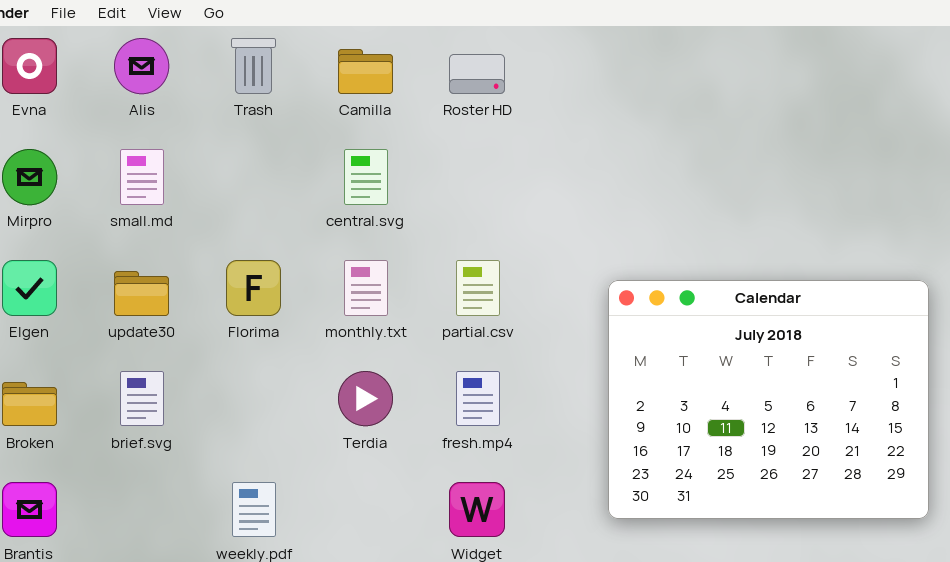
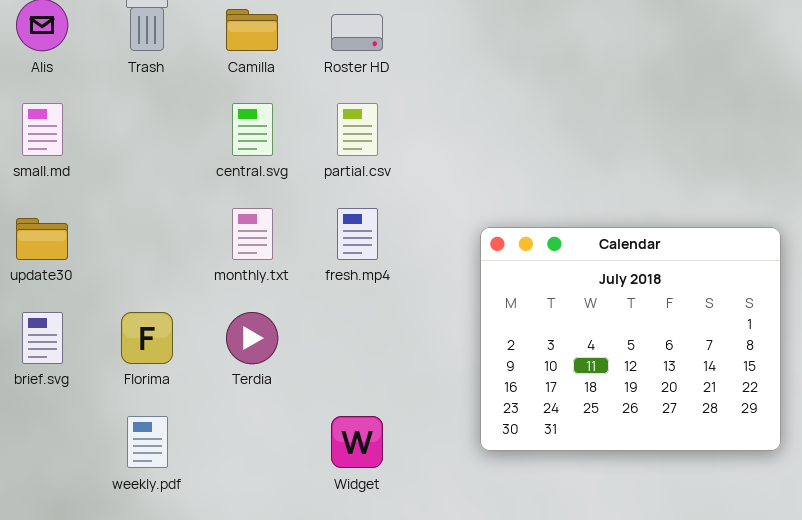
Florima: [226,260,281,316] -> [121,312,173,364], moved
partial.csv: [456,260,500,316] -> [337,103,378,156], moved
fresh.mp4: [456,371,500,426] -> [337,208,378,260], moved

